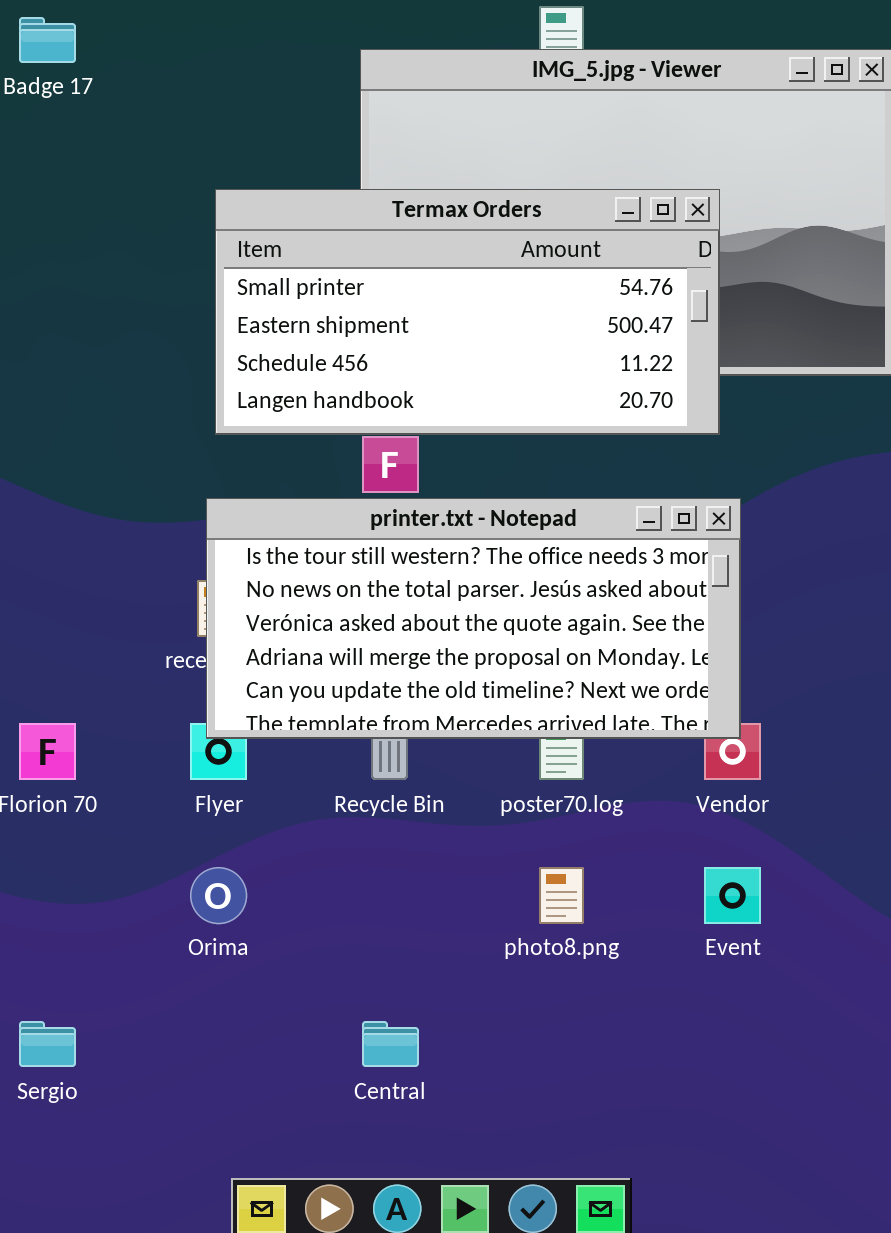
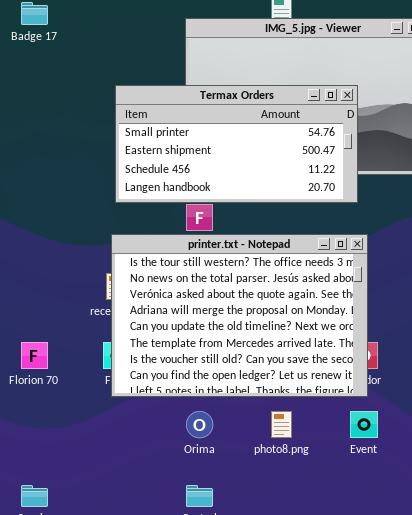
printer.txt - Notepad: [206,498,741,739] -> [111,234,368,397], resized
Orima: [190,867,247,924] -> [186,411,213,438], moved

